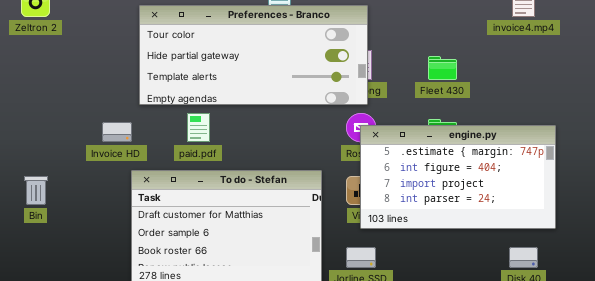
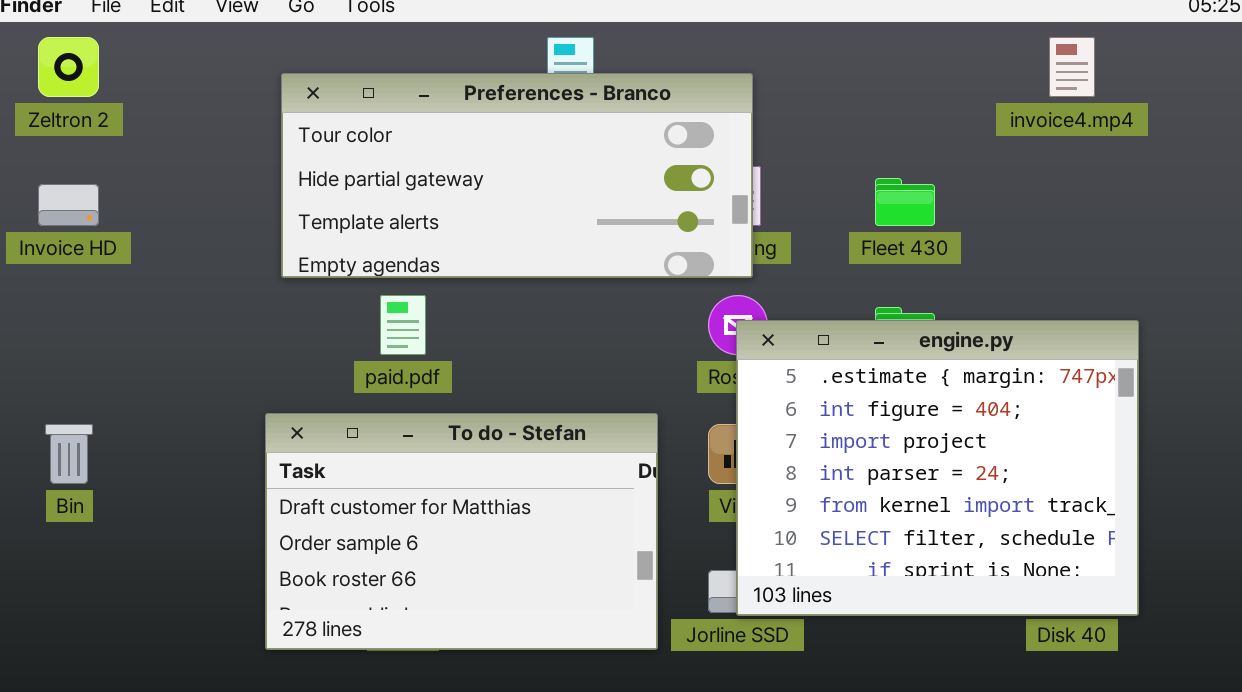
Invoice HD: [102,122,132,142] -> [38,184,99,226], moved
engine.py: [360,125,556,229] -> [736,320,1139,616], resized

